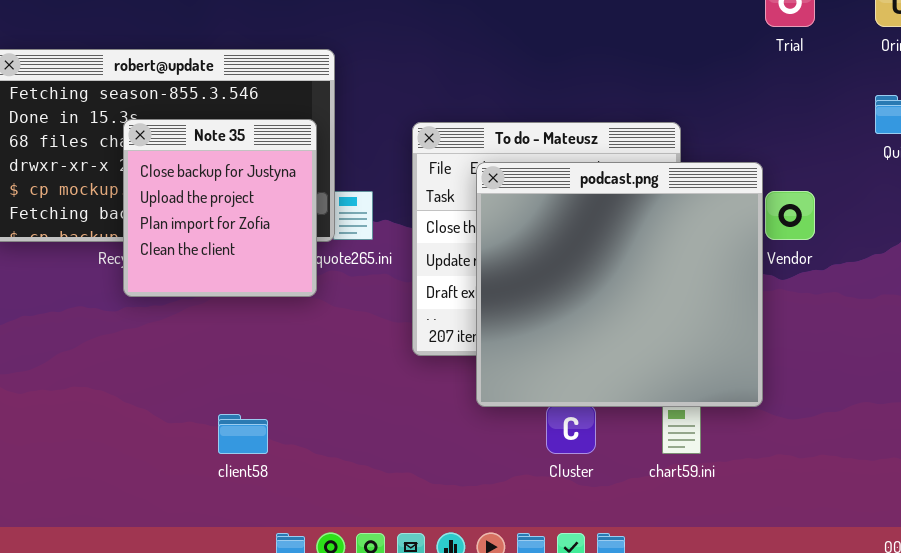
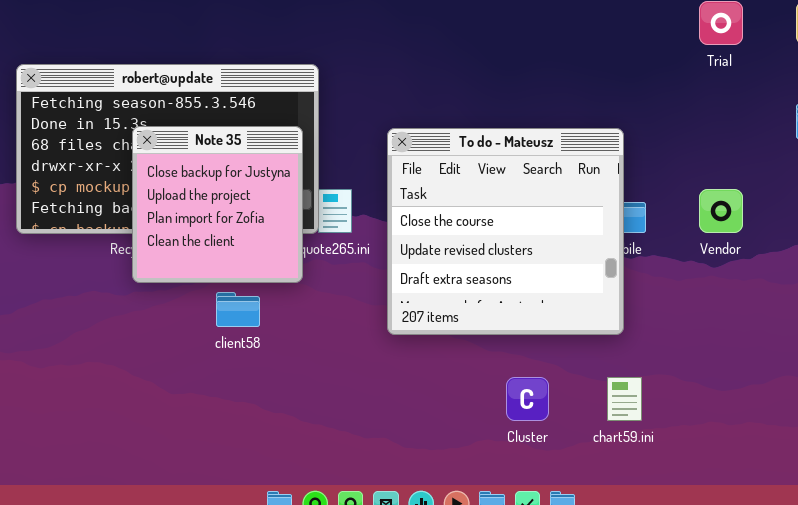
podcast.png: [476,162,763,407] -> none, closed
client58: [218,414,268,454] -> [216,292,260,327], moved

